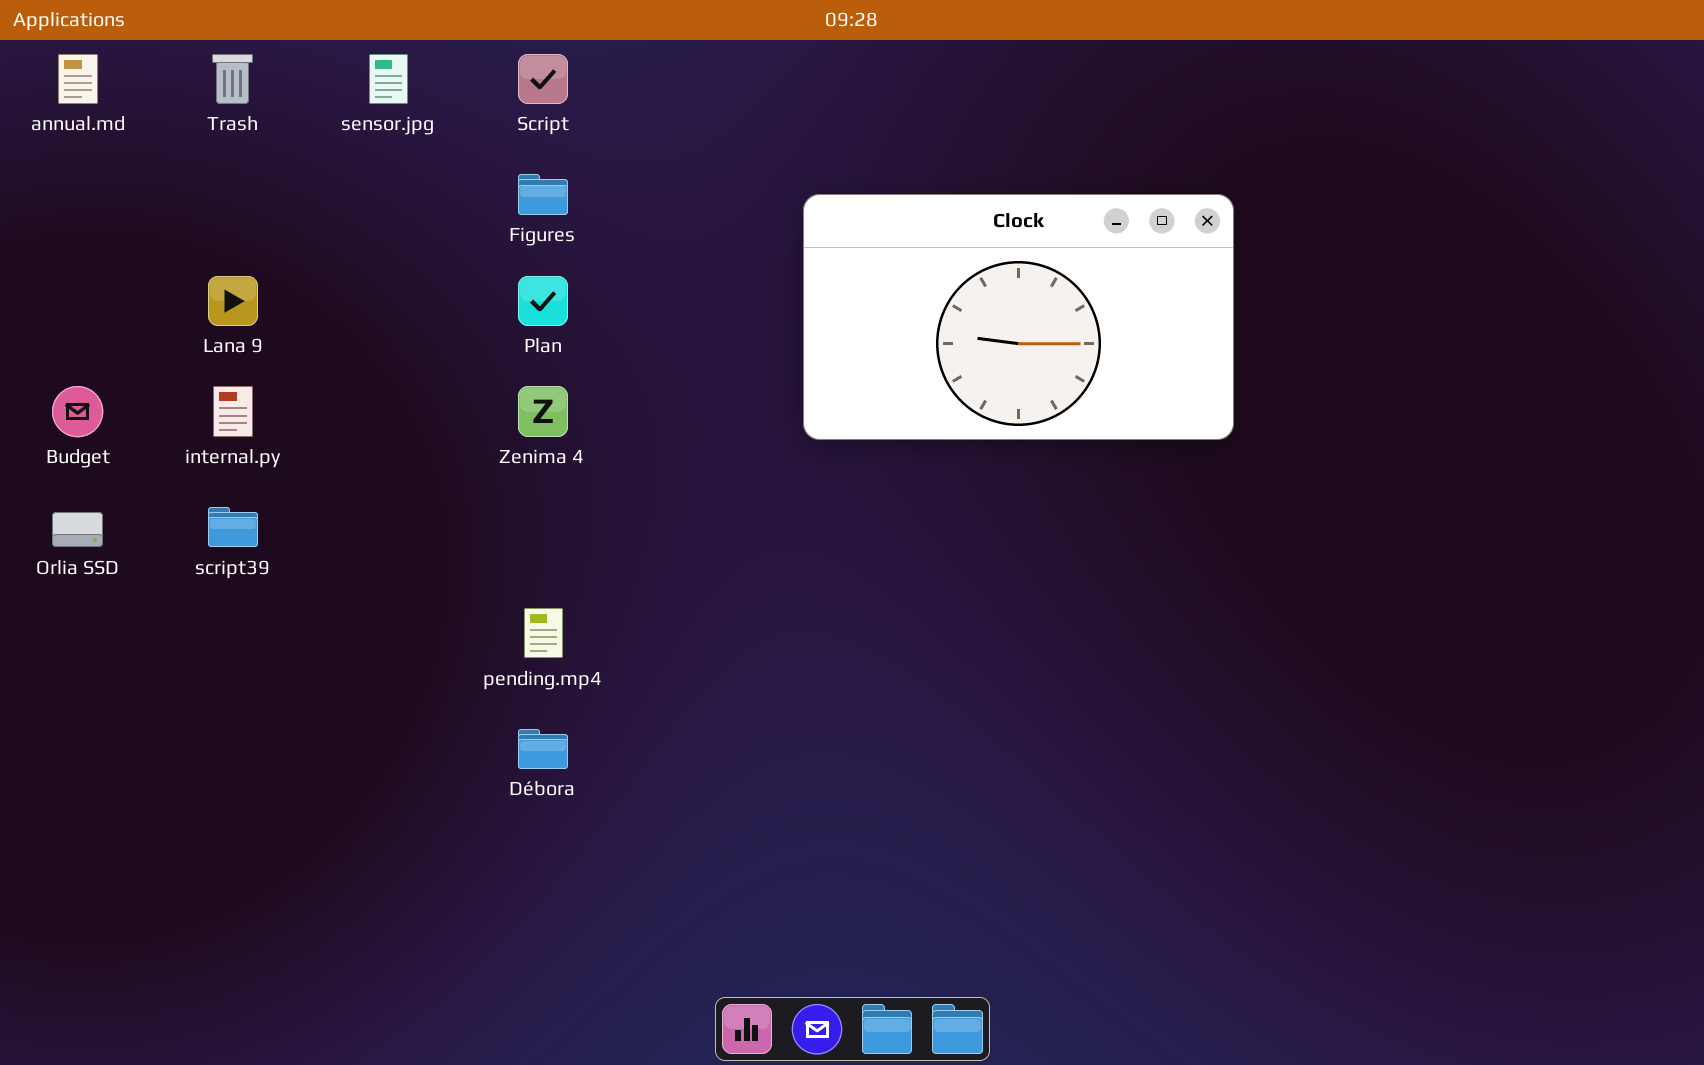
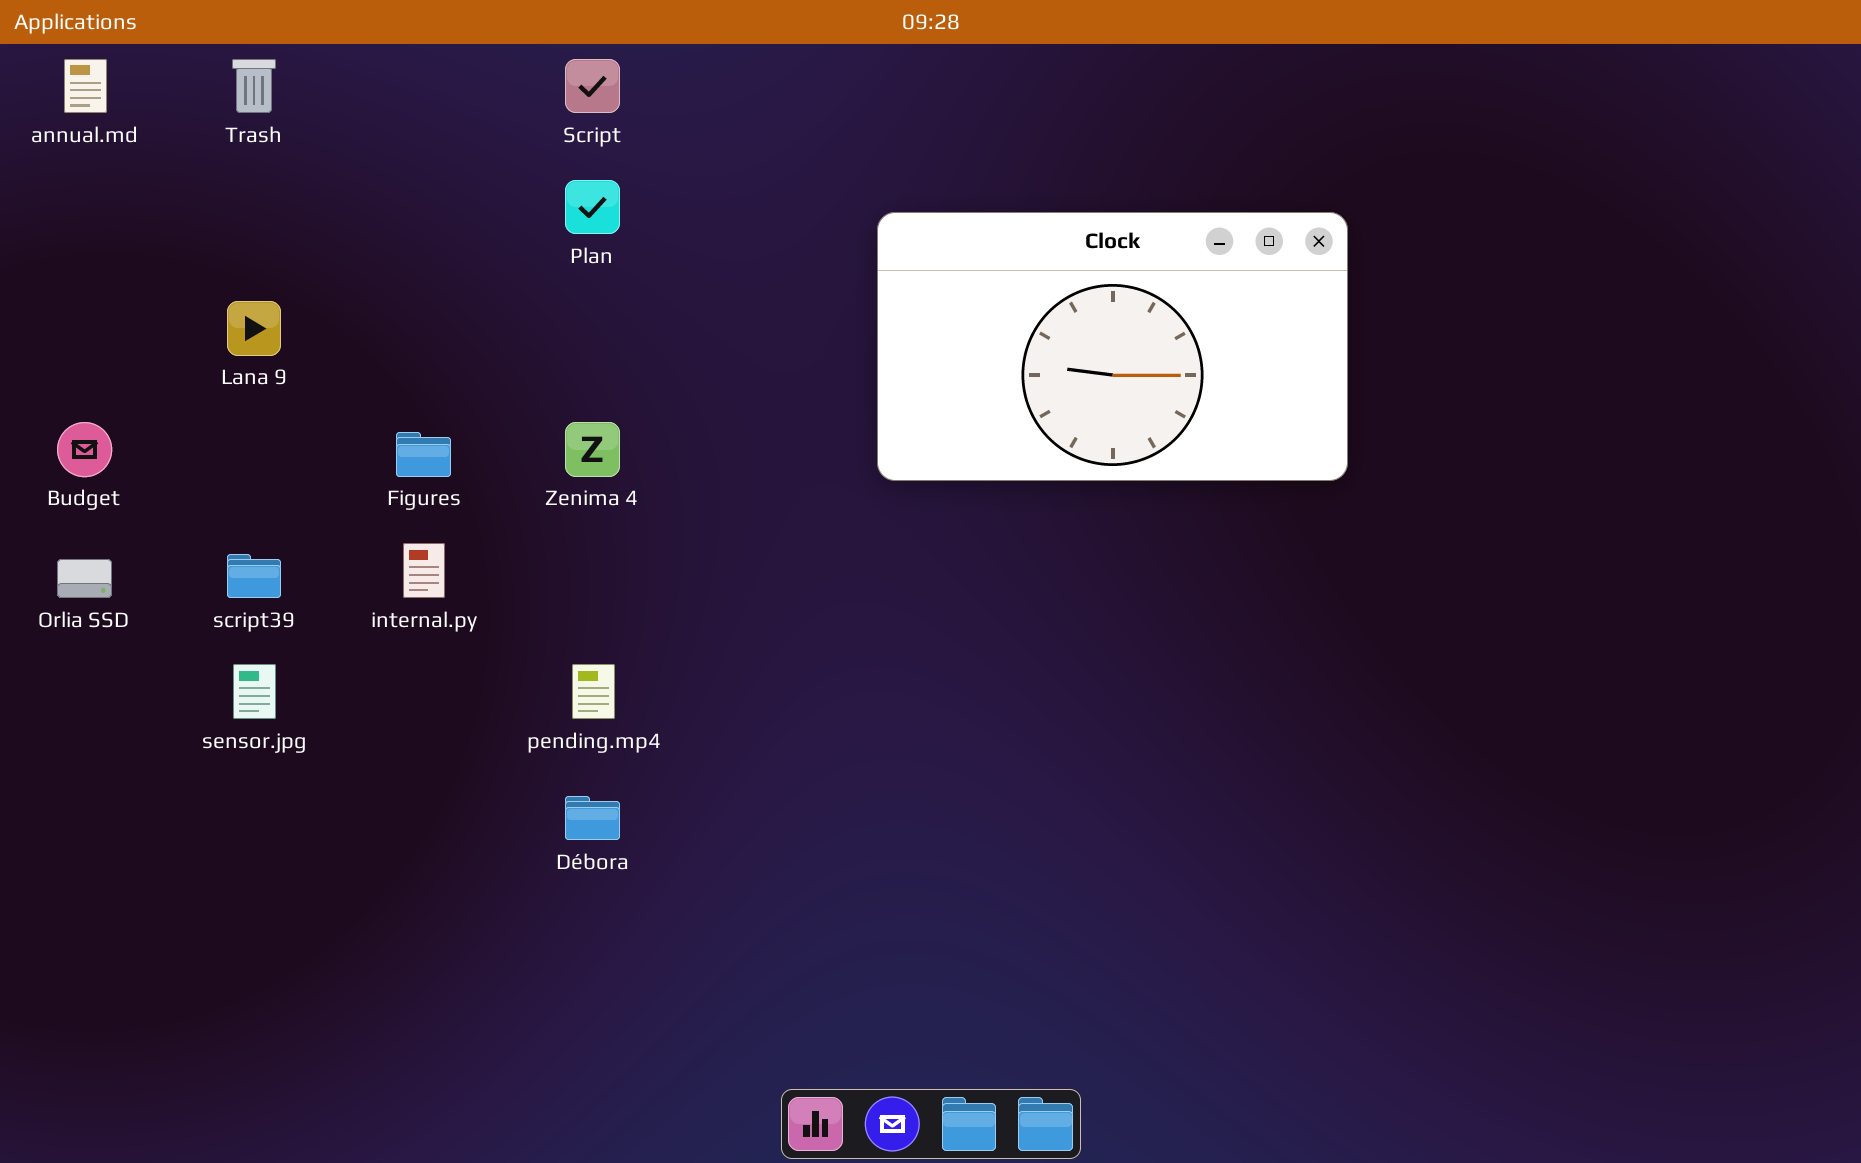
sensor.jpg: [369,54,408,104] -> [233,664,276,719], moved
Figures: [518,174,568,215] -> [396,432,451,477], moved
Plan: [518,276,568,326] -> [565,180,620,234], moved
internal.py: [213,386,253,437] -> [403,543,445,598], moved

